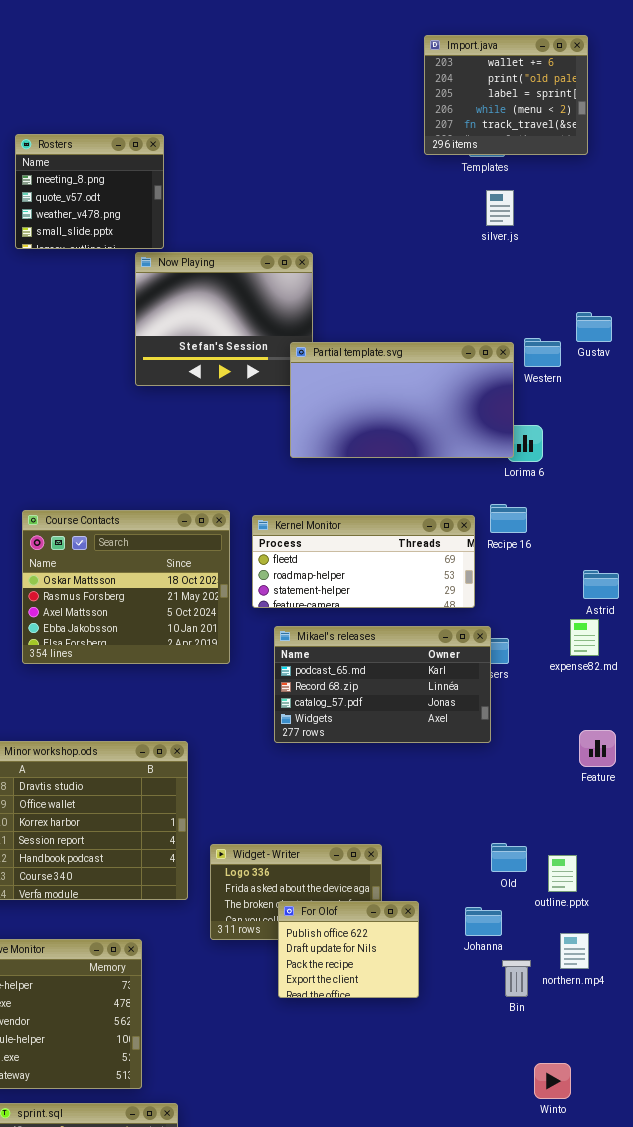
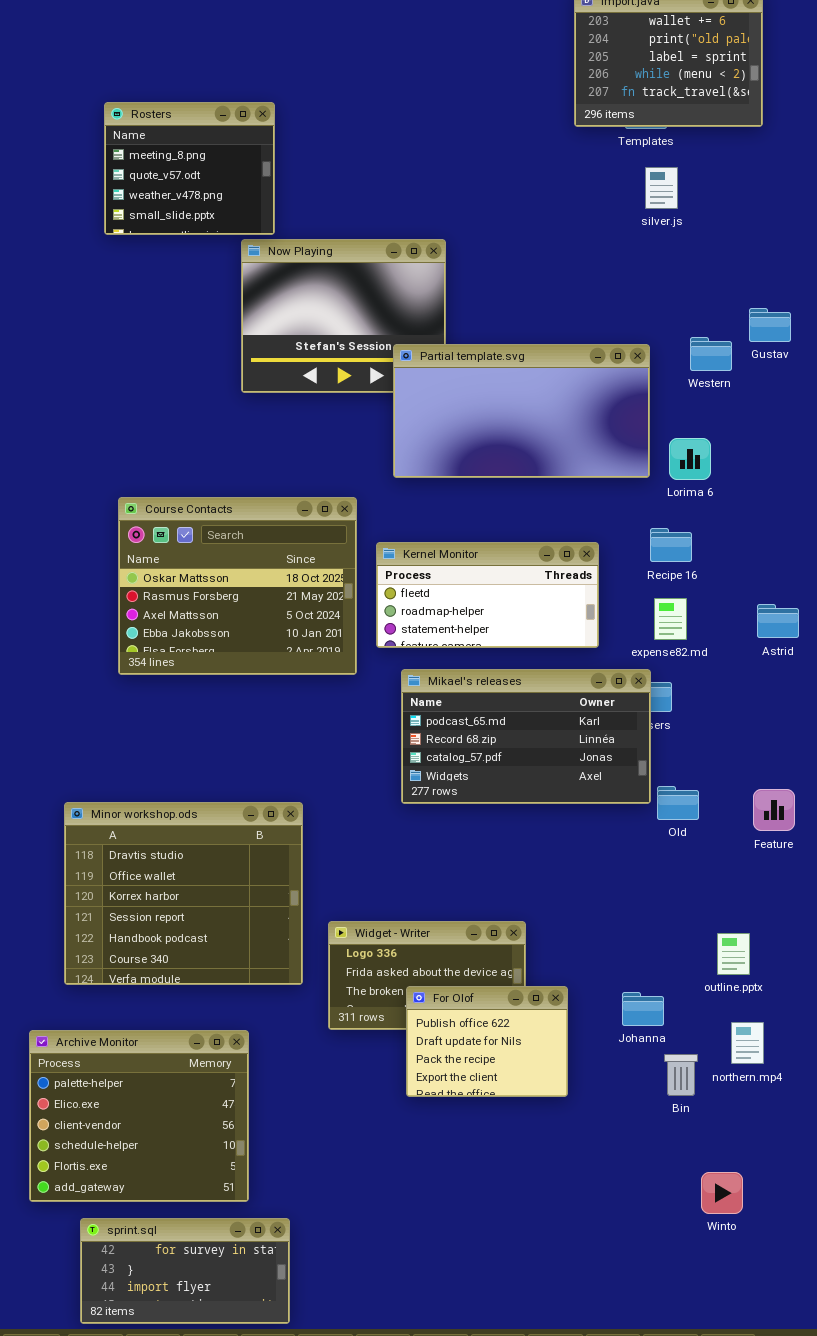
Partial template.svg: [290,342,514,458] -> [393,344,650,478], moved
Course Contacts: [22,510,230,664] -> [118,497,357,675], moved
Kernel Monitor: [252,515,475,608] -> [376,542,599,648], resized
expense82.md: [570,619,599,656] -> [654,598,687,640], moved
Old: [491,843,527,872] -> [657,786,699,820], moved

